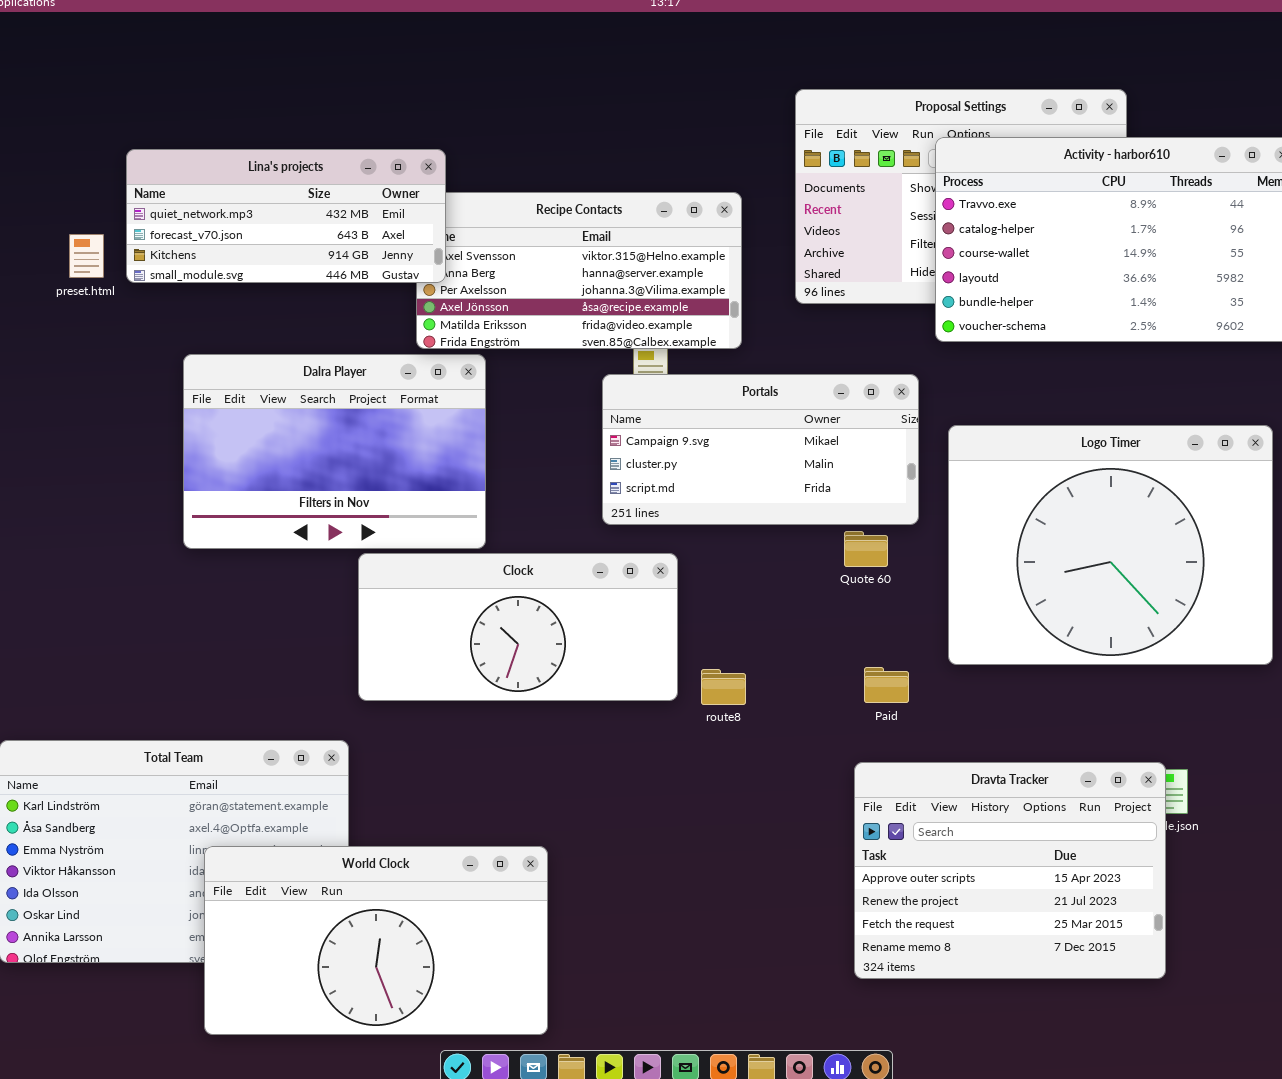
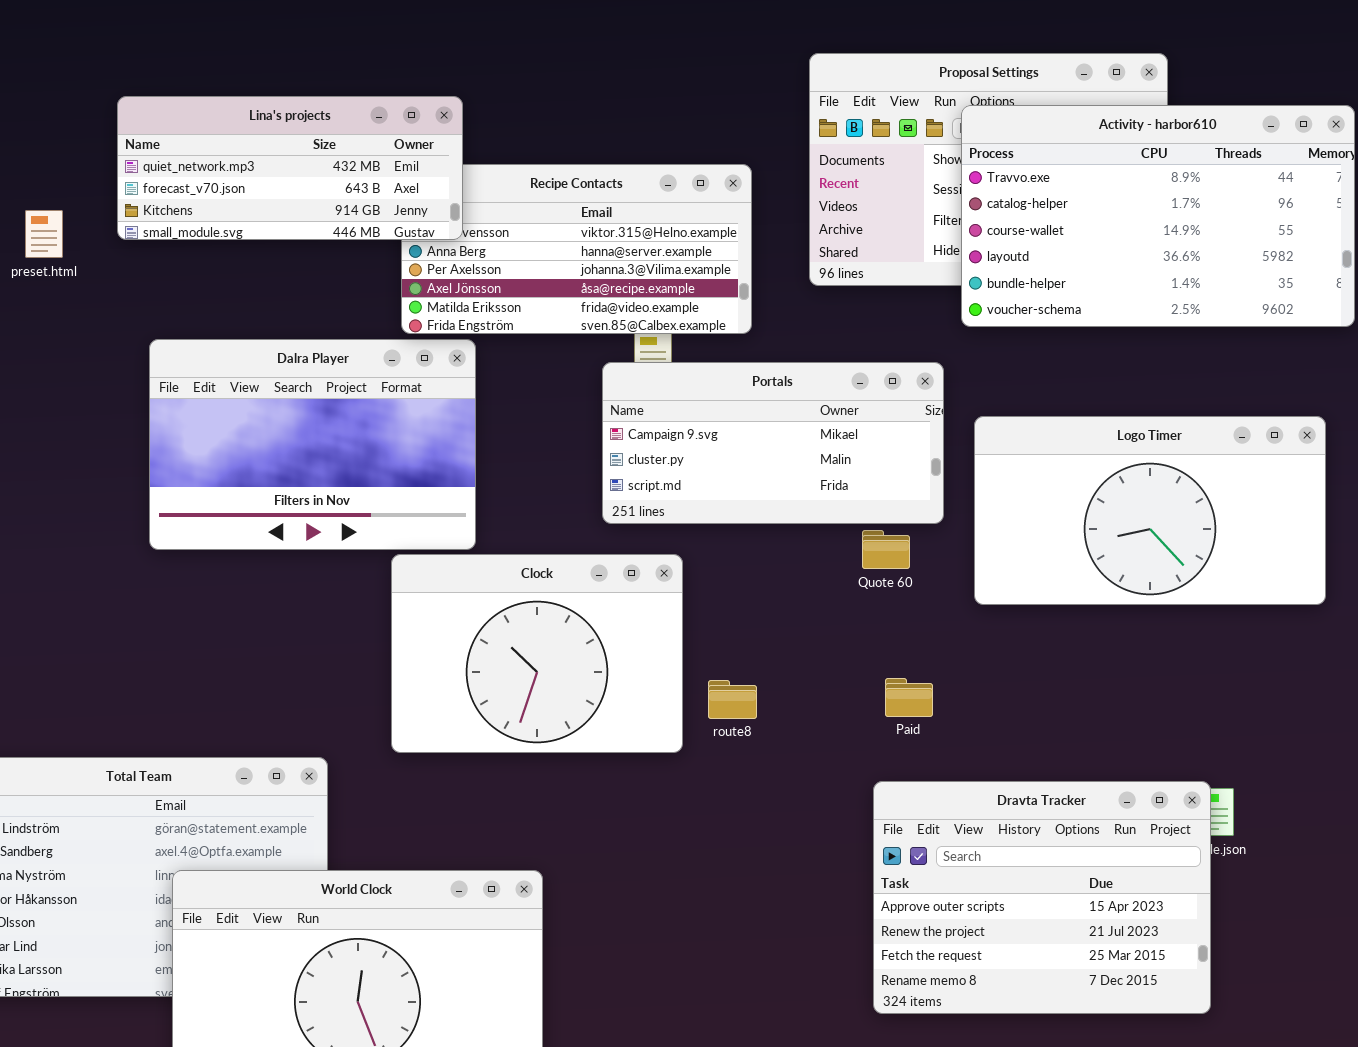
Lina's projects: [126,149,446,283] -> [117,96,463,240], moved
Logo Timer: [948,425,1273,665] -> [974,416,1326,605], resized
Clock: [358,553,678,701] -> [391,554,683,753], resized

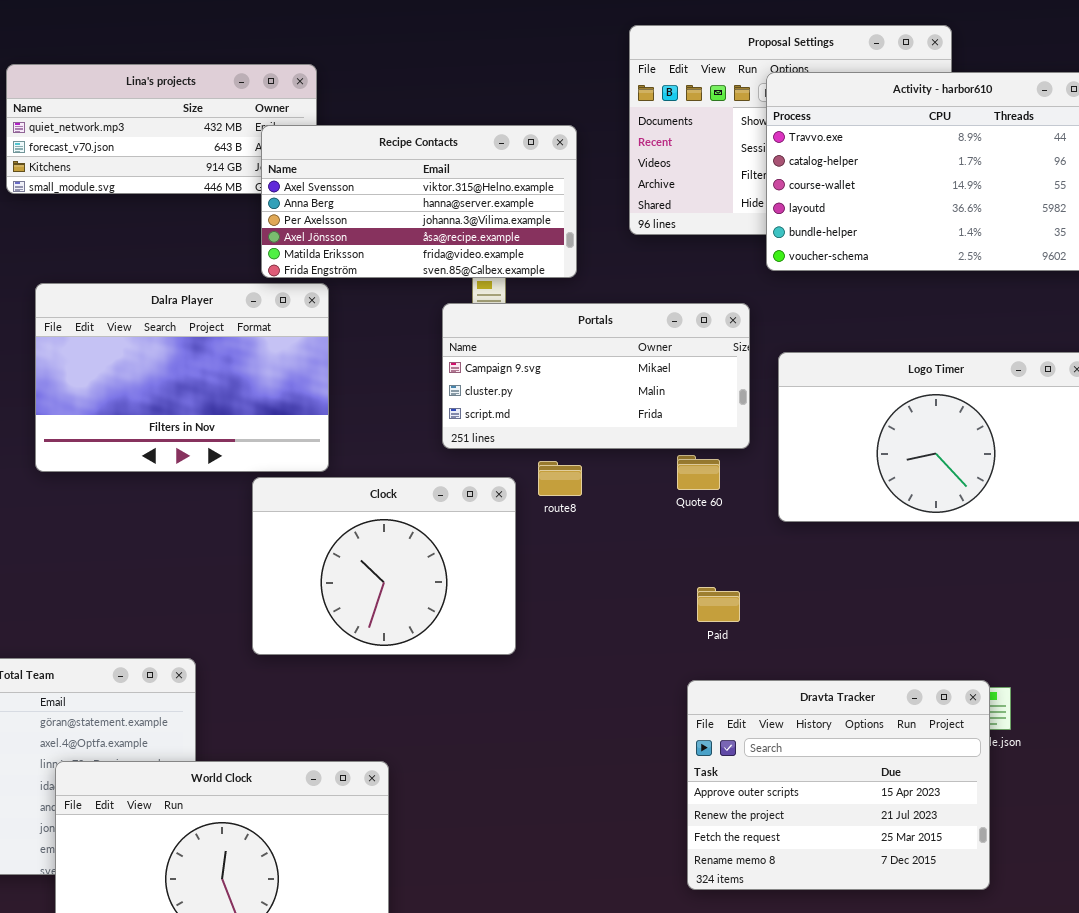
Recipe Contacts: [401,164,752,334] -> [261,125,577,278], raised
route8: [708,680,757,719] -> [538,461,582,496], moved

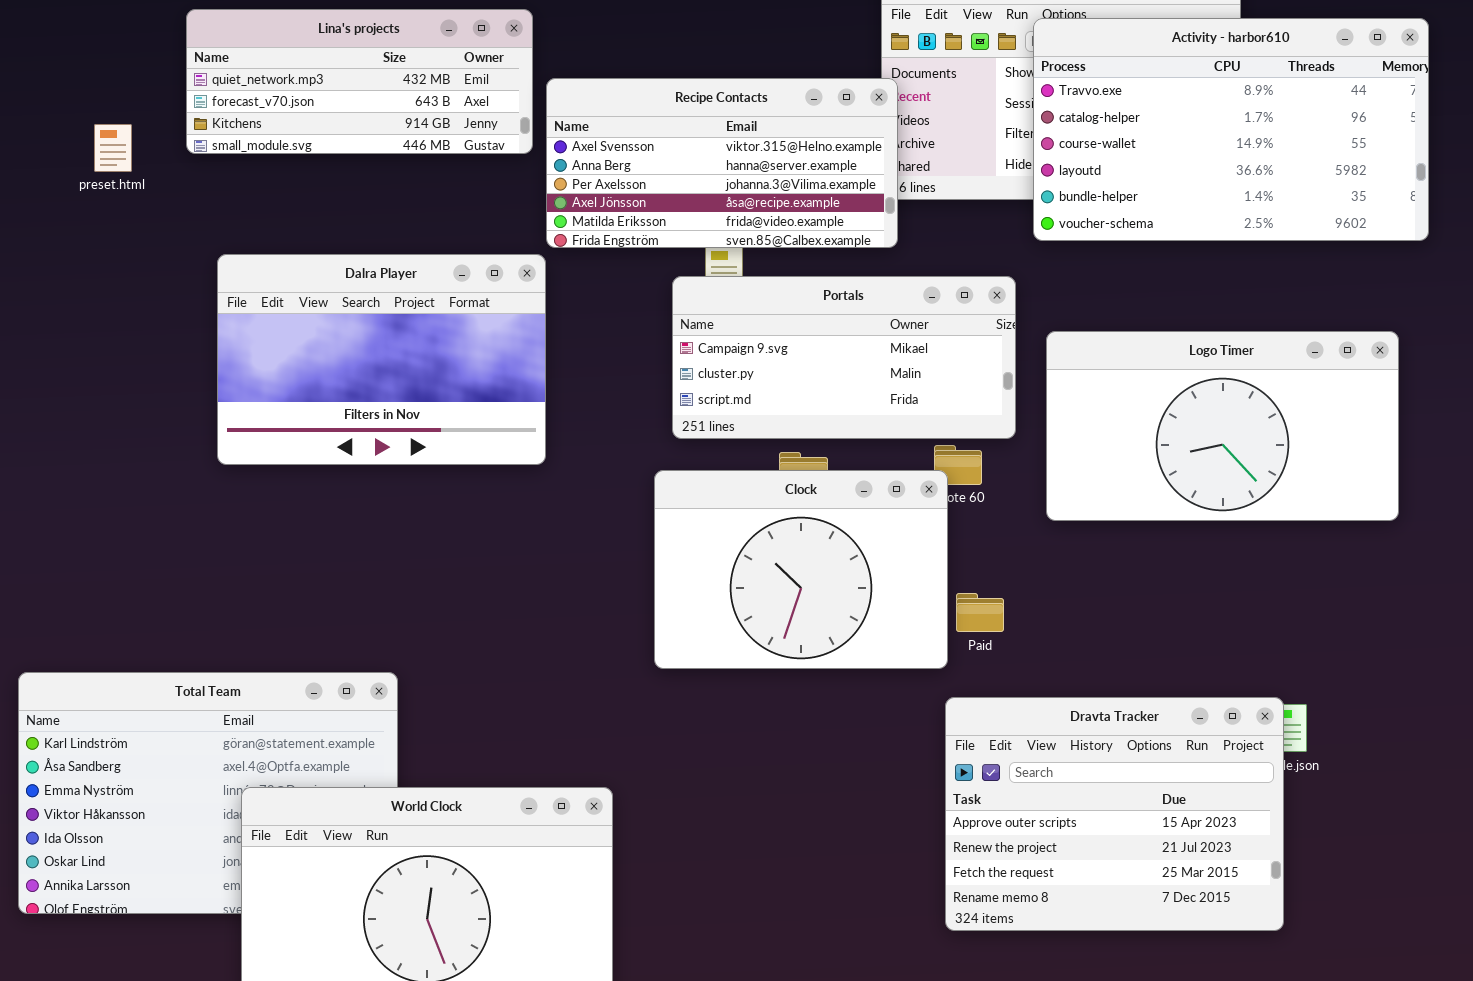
Recipe Contacts: [261,125,577,278] -> [546,78,898,248], moved
Clock: [252,477,516,655] -> [654,470,948,669], moved

